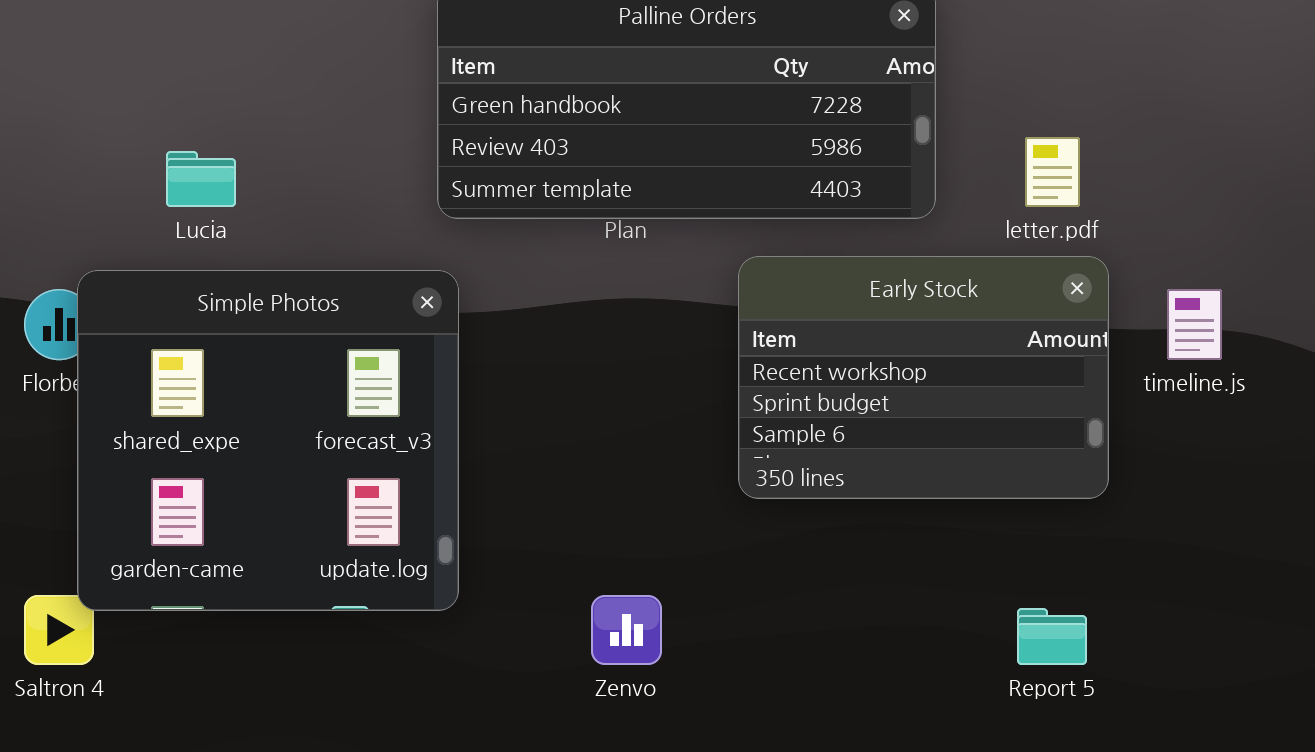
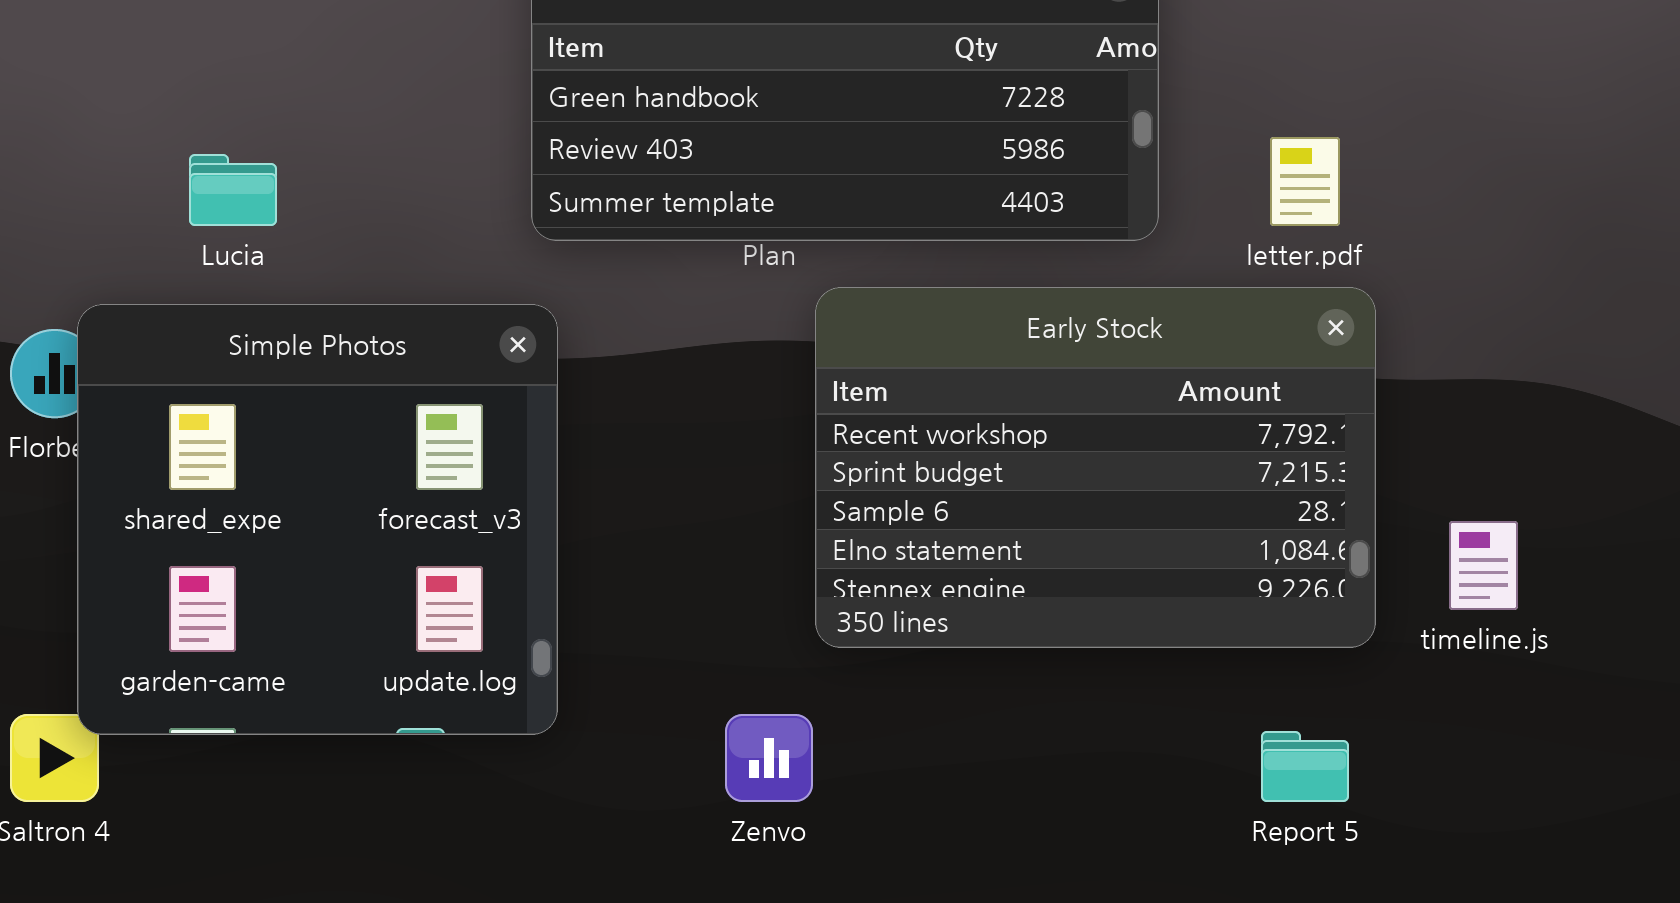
Early Stock: [738,256,1109,499] -> [815,287,1376,648], resized
timeline.js: [1167,289,1222,360] -> [1449,521,1518,610], moved

